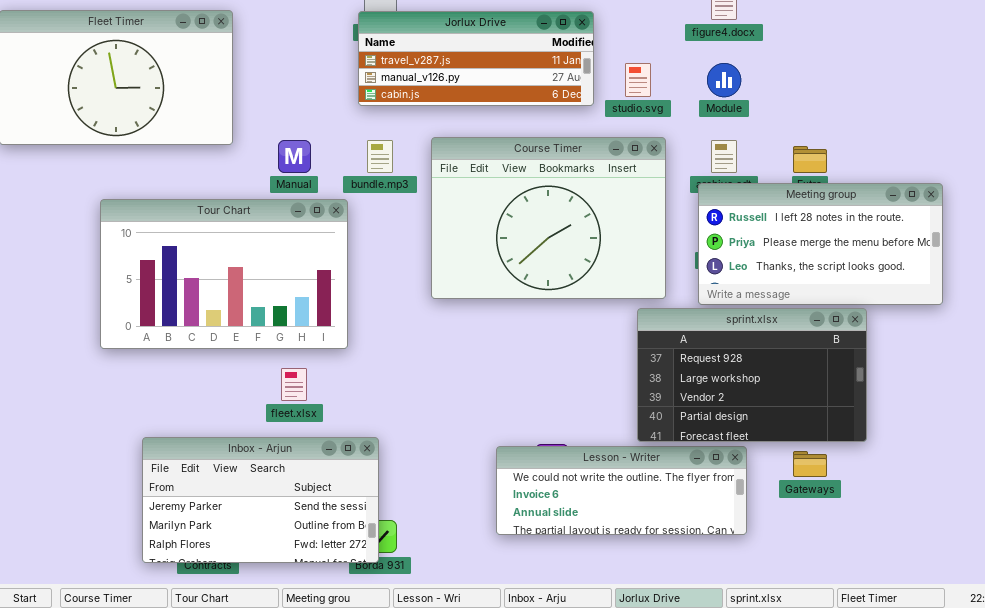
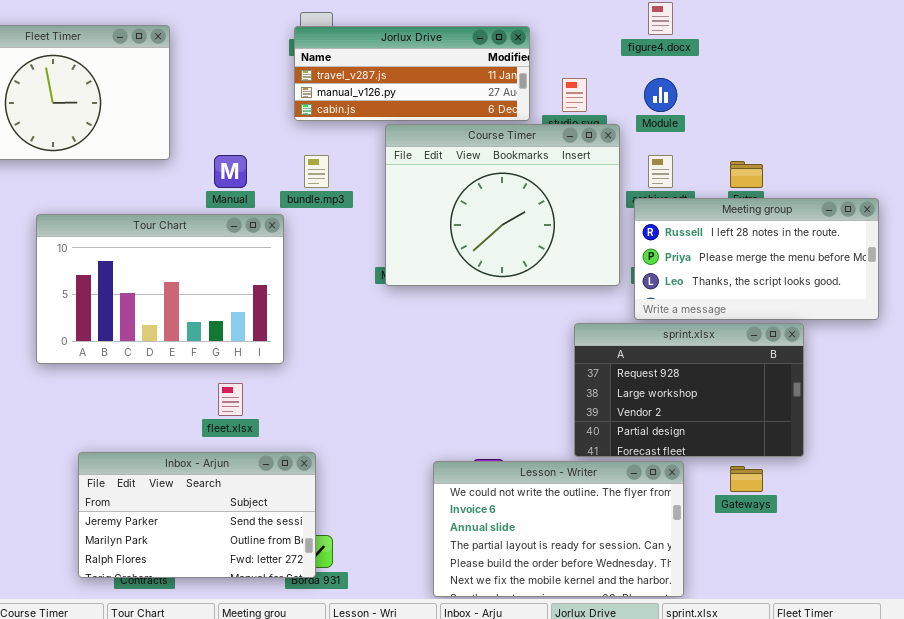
Course Timer: [431,137,666,299] -> [385,124,620,286], moved
Lesson - Writer: [496,446,747,535] -> [433,461,684,597], resized

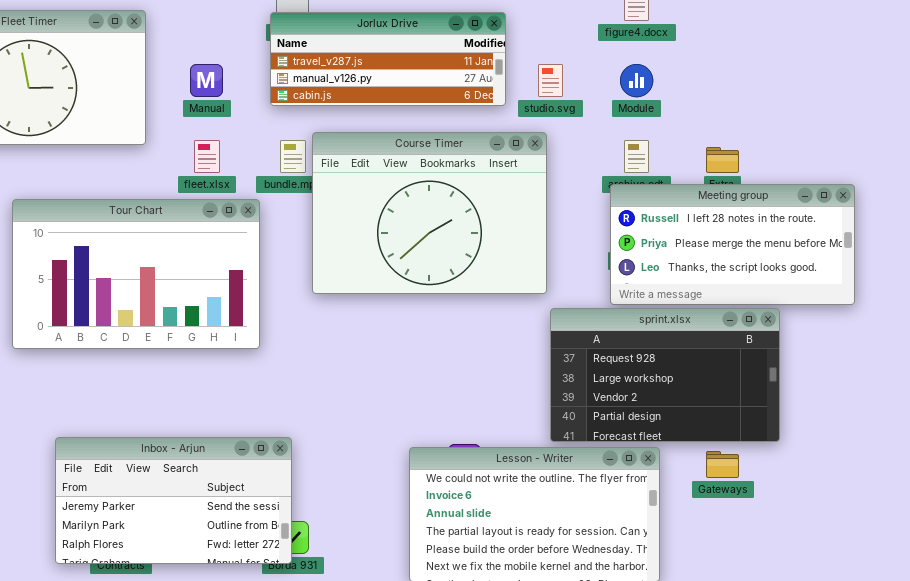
Course Timer: [385,124,620,286] -> [312,132,547,294], moved
Manual: [214,155,247,188] -> [190,64,223,97], moved
fleet.xlsx: [218,383,243,416] -> [194,140,220,173], moved

